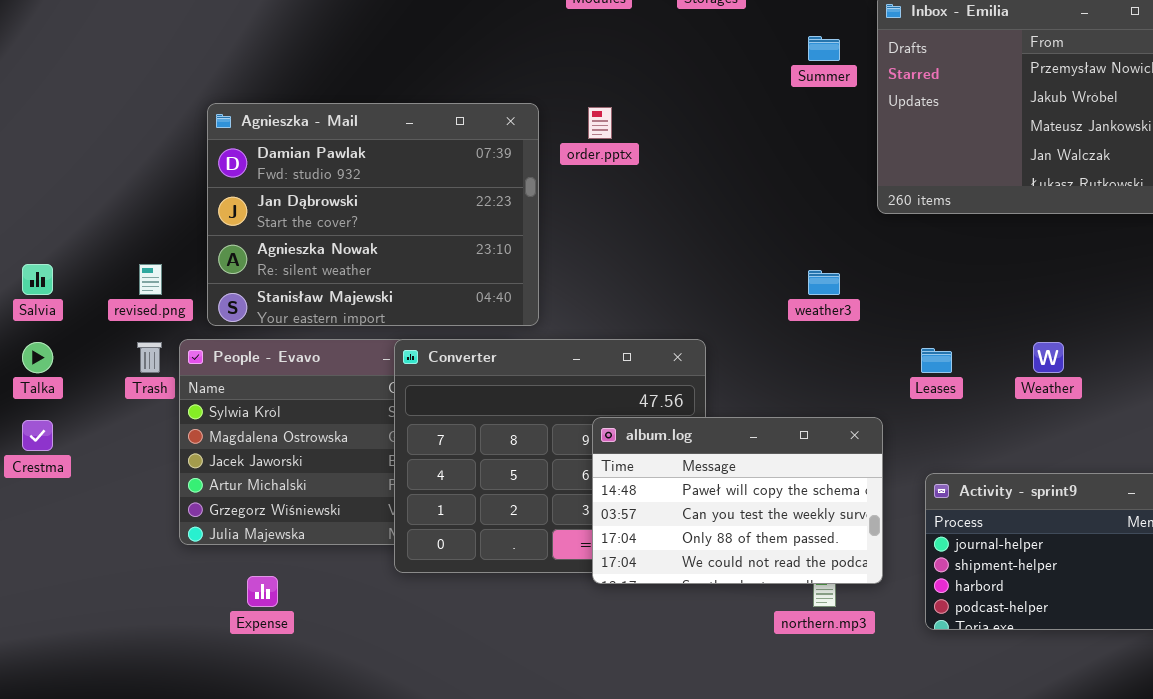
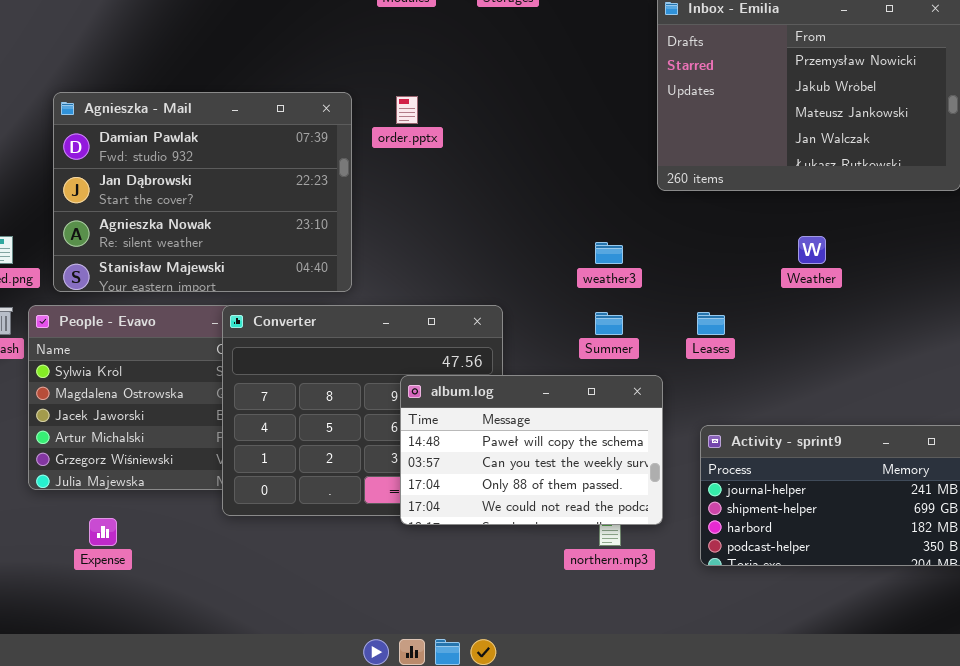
Summer: [808,36,840,61] -> [595,312,623,335], moved
Weather: [1033,342,1064,373] -> [798,236,826,264], moved

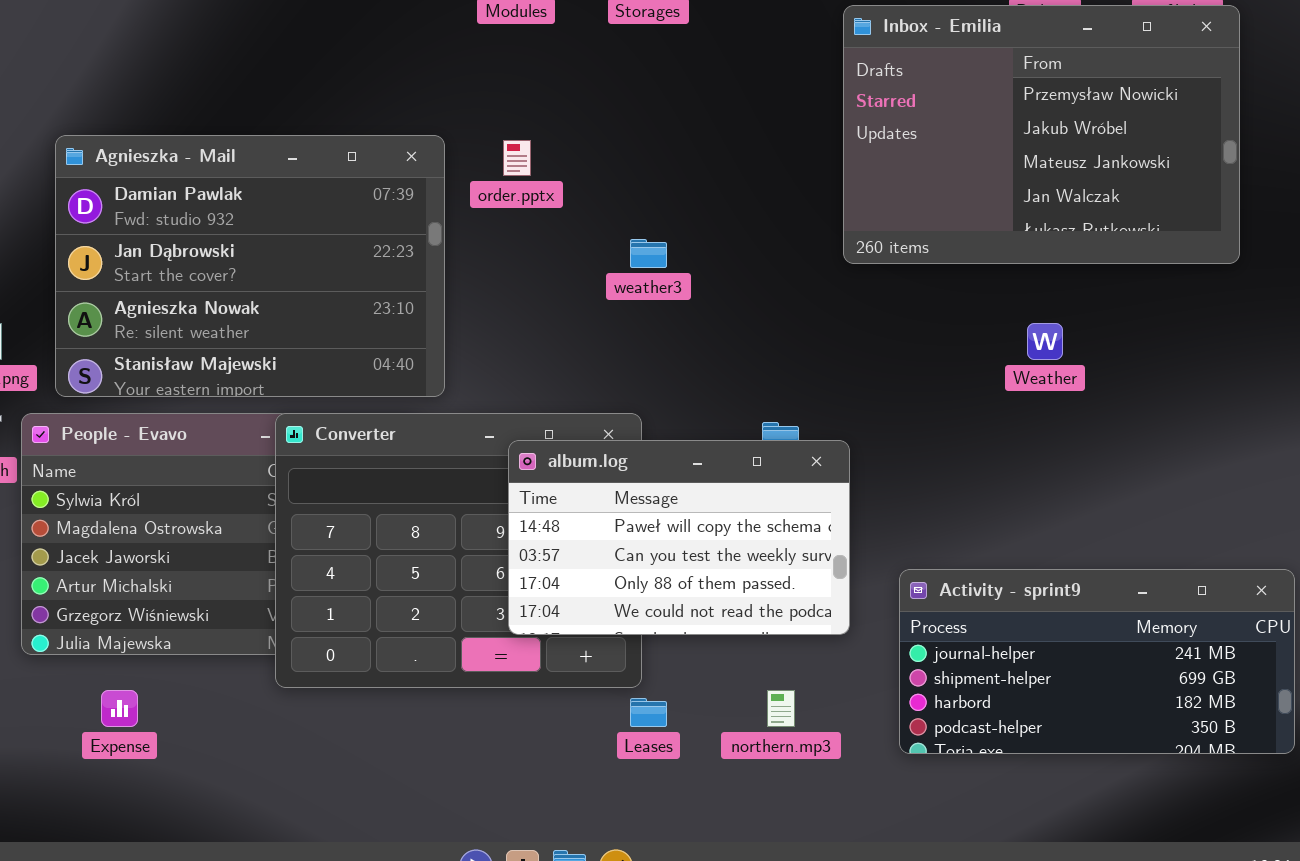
weather3: [595,242,623,264] -> [630,239,667,268], moved
Leases: [697,312,725,335] -> [630,698,667,727], moved
album.log: [400,375,663,525] -> [508,440,850,635], moved

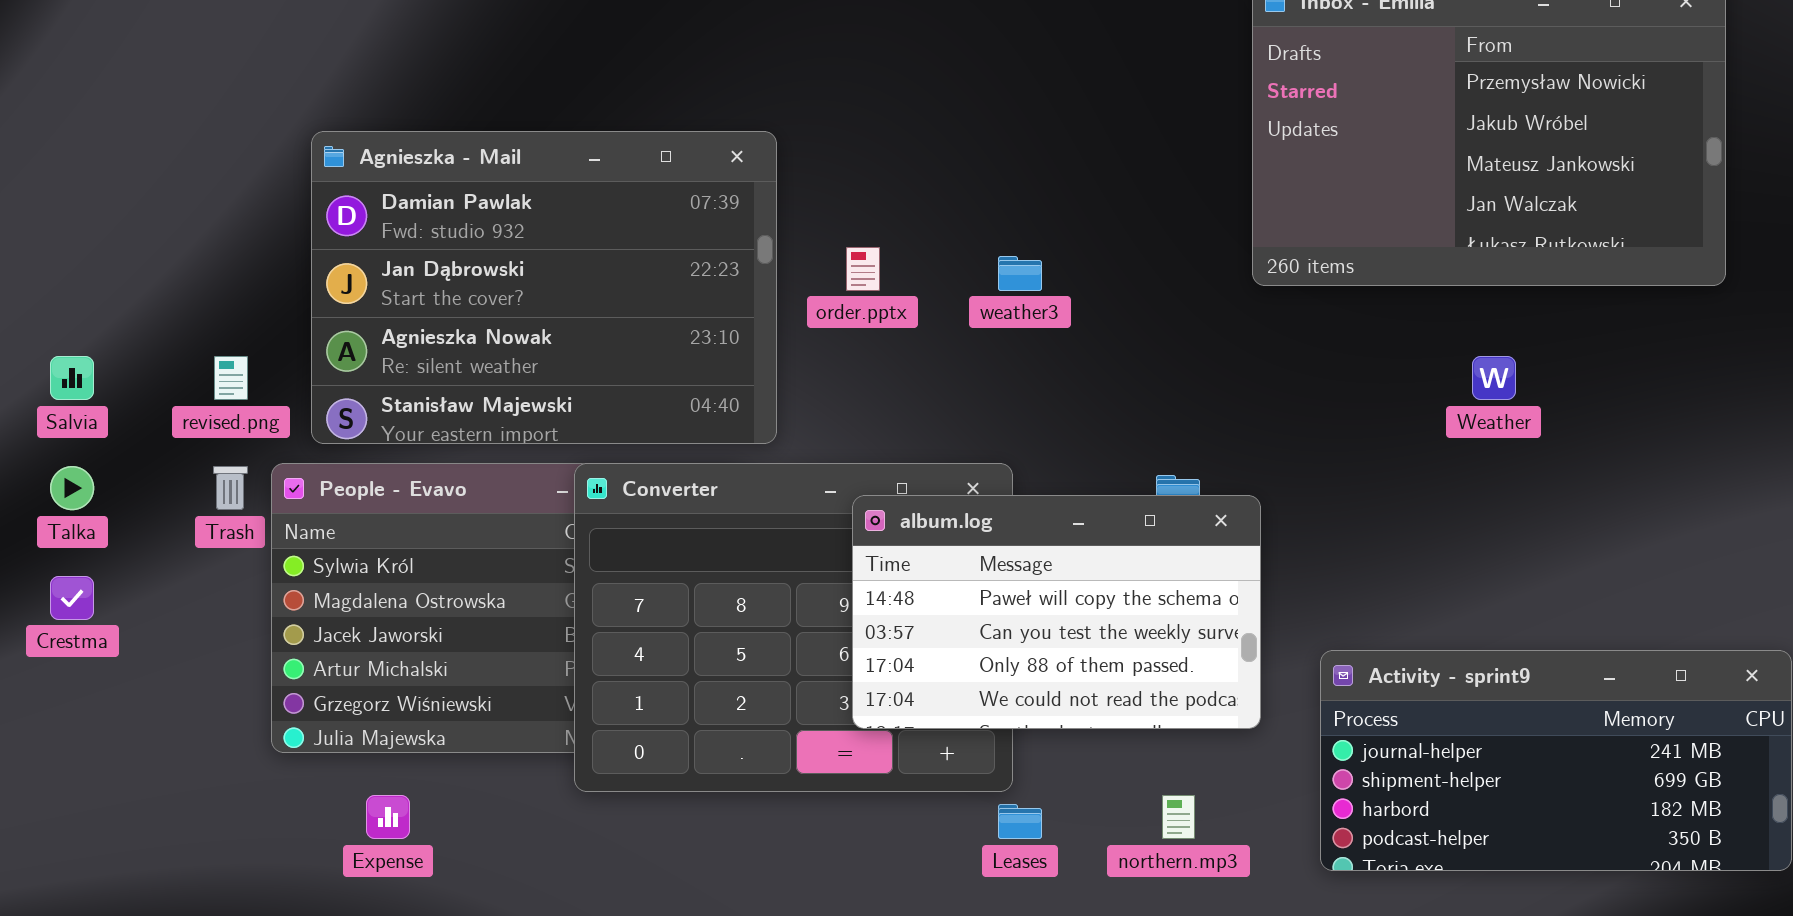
order.pptx: [503,140,531,176] -> [846,247,880,291], moved

